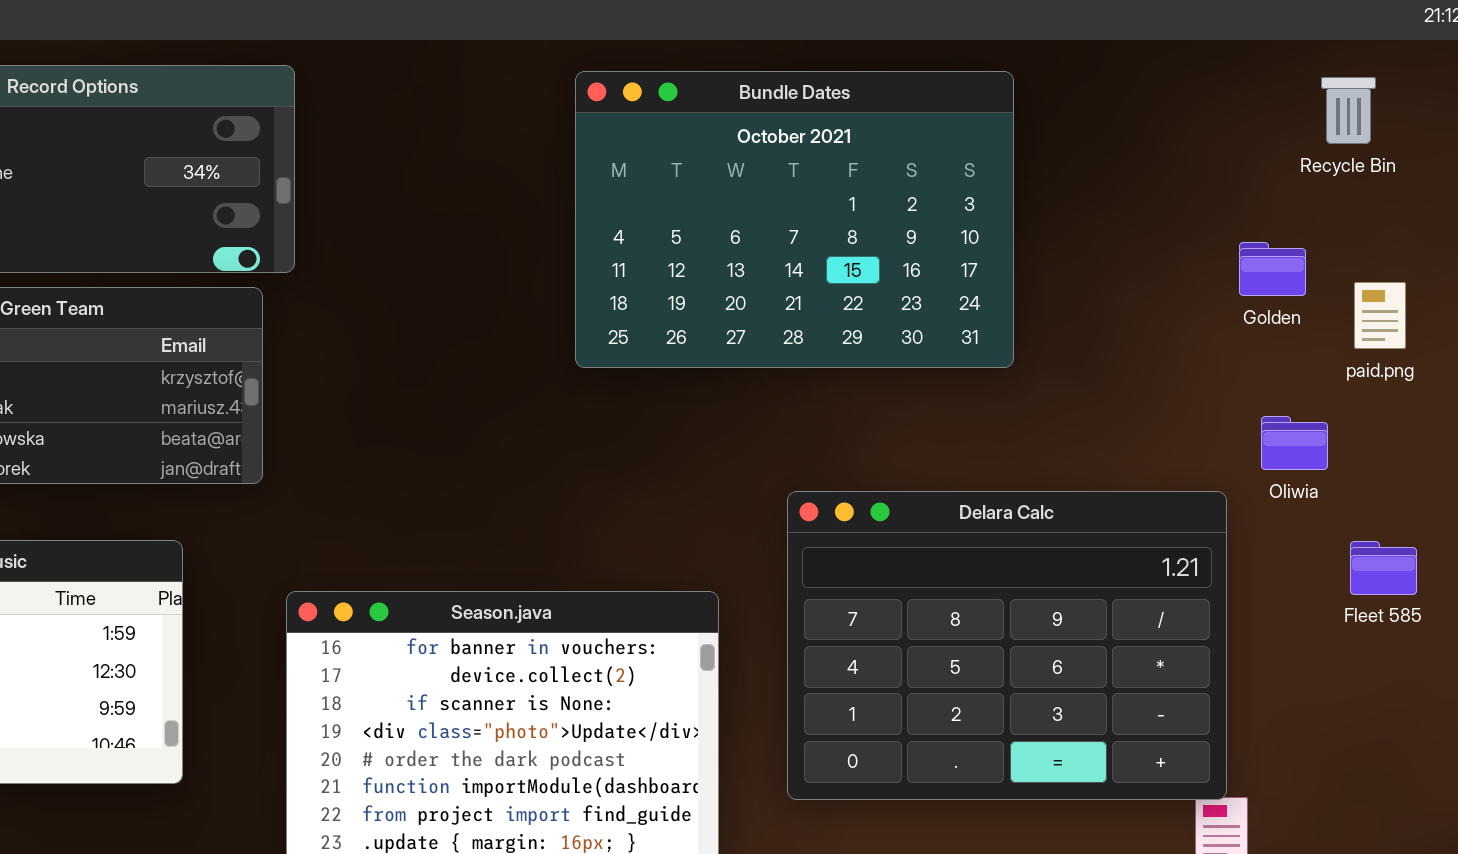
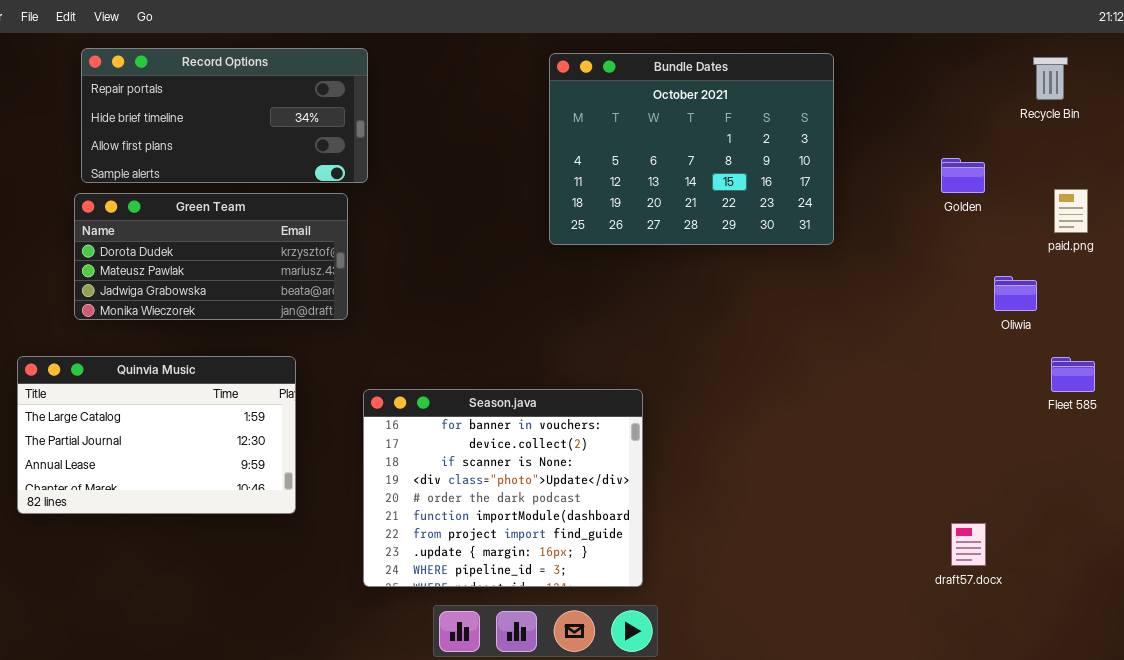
Golden: [1239,242,1306,296] -> [941,158,985,193], moved
Delara Calc: [787,491,1227,800] -> none, closed

